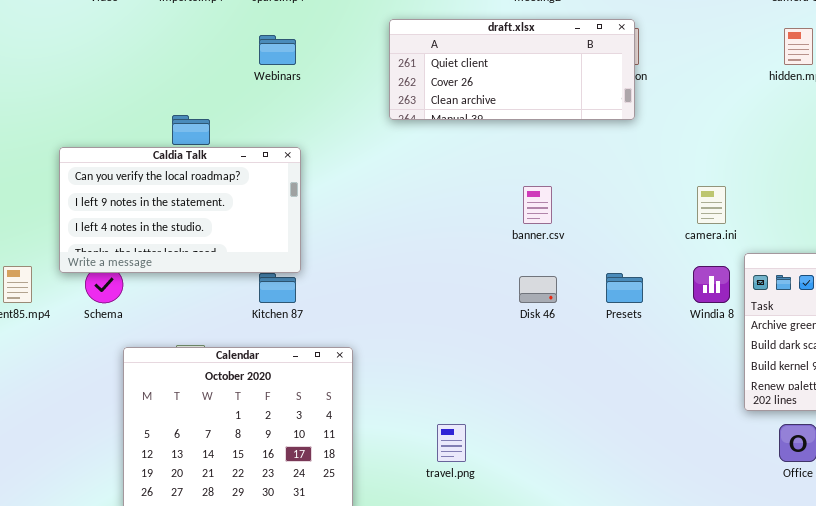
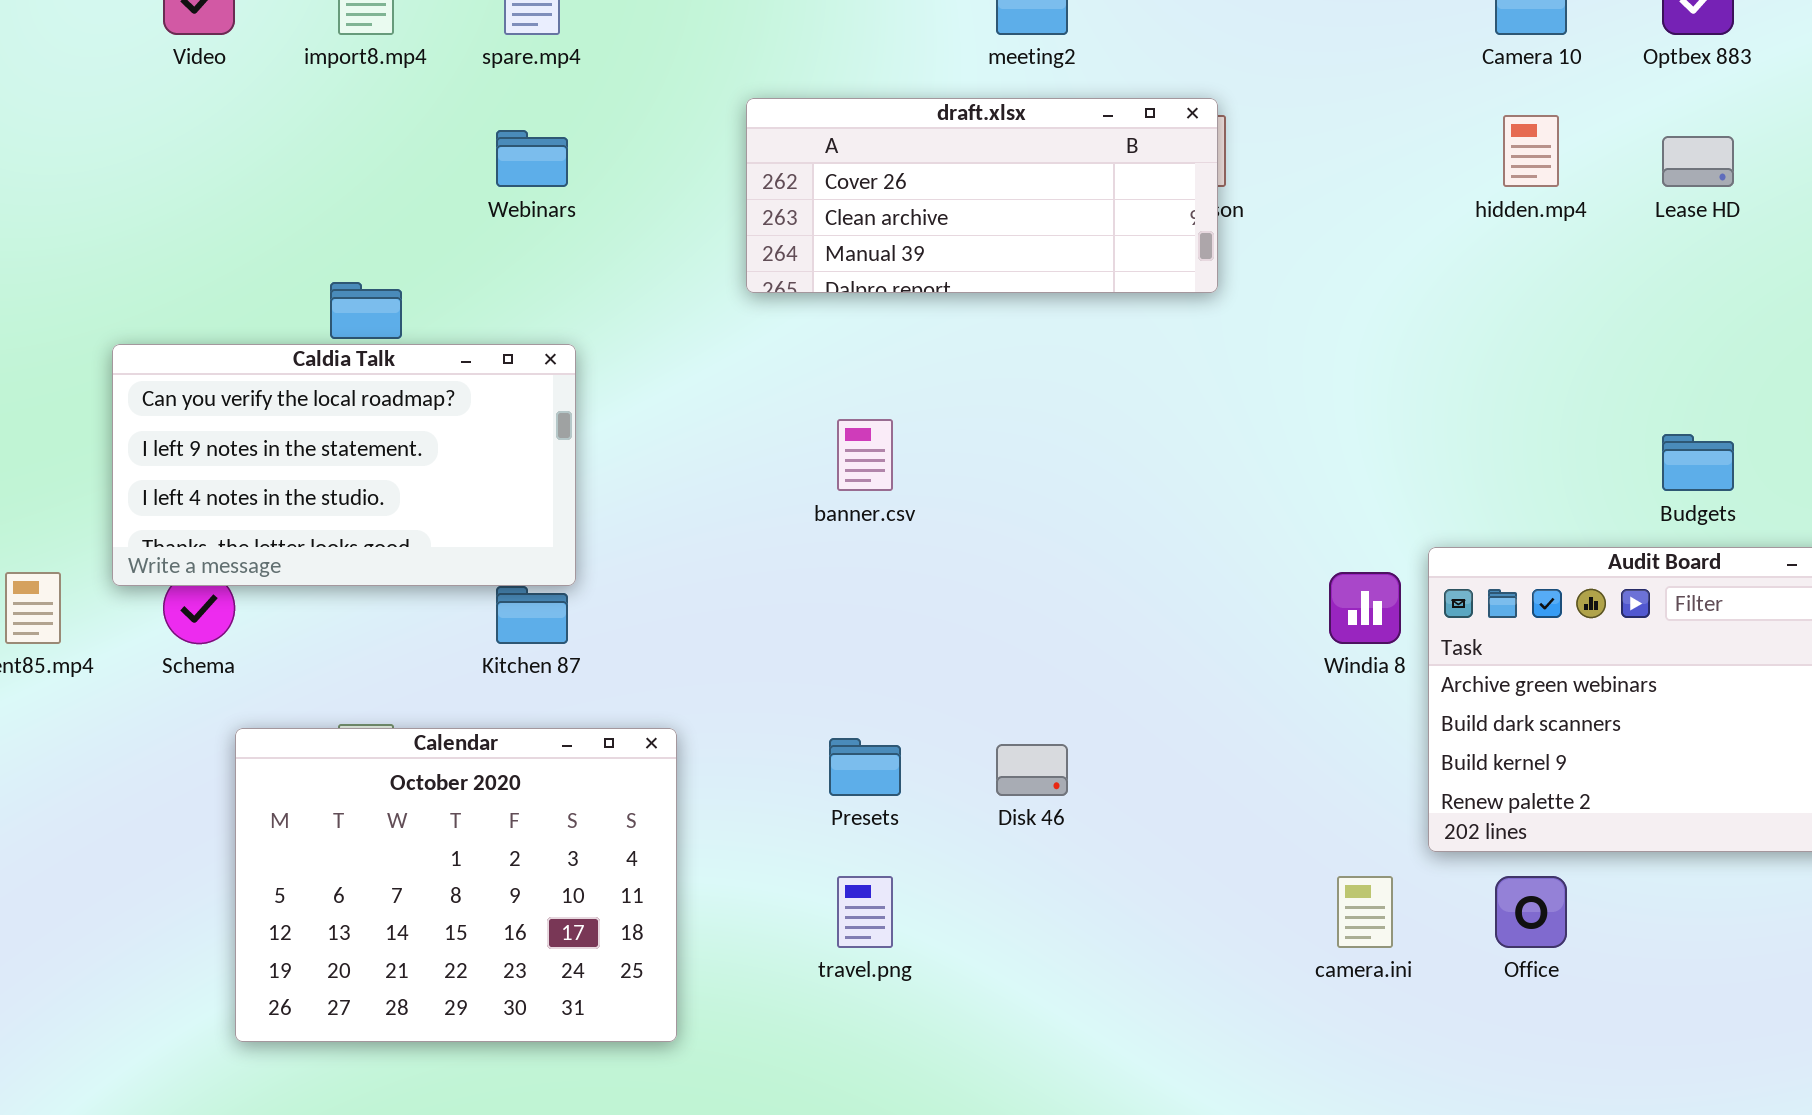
draft.xlsx: [389,19,635,120] -> [746,98,1218,293], scrolled down 1 row
banner.csv: [523,186,552,224] -> [837,419,893,491], moved
camera.ini: [697,186,726,224] -> [1337,876,1393,948], moved
Presets: [606,273,643,303] -> [829,738,901,796], moved
Disk 46: [519,276,557,303] -> [996,744,1068,796], moved

